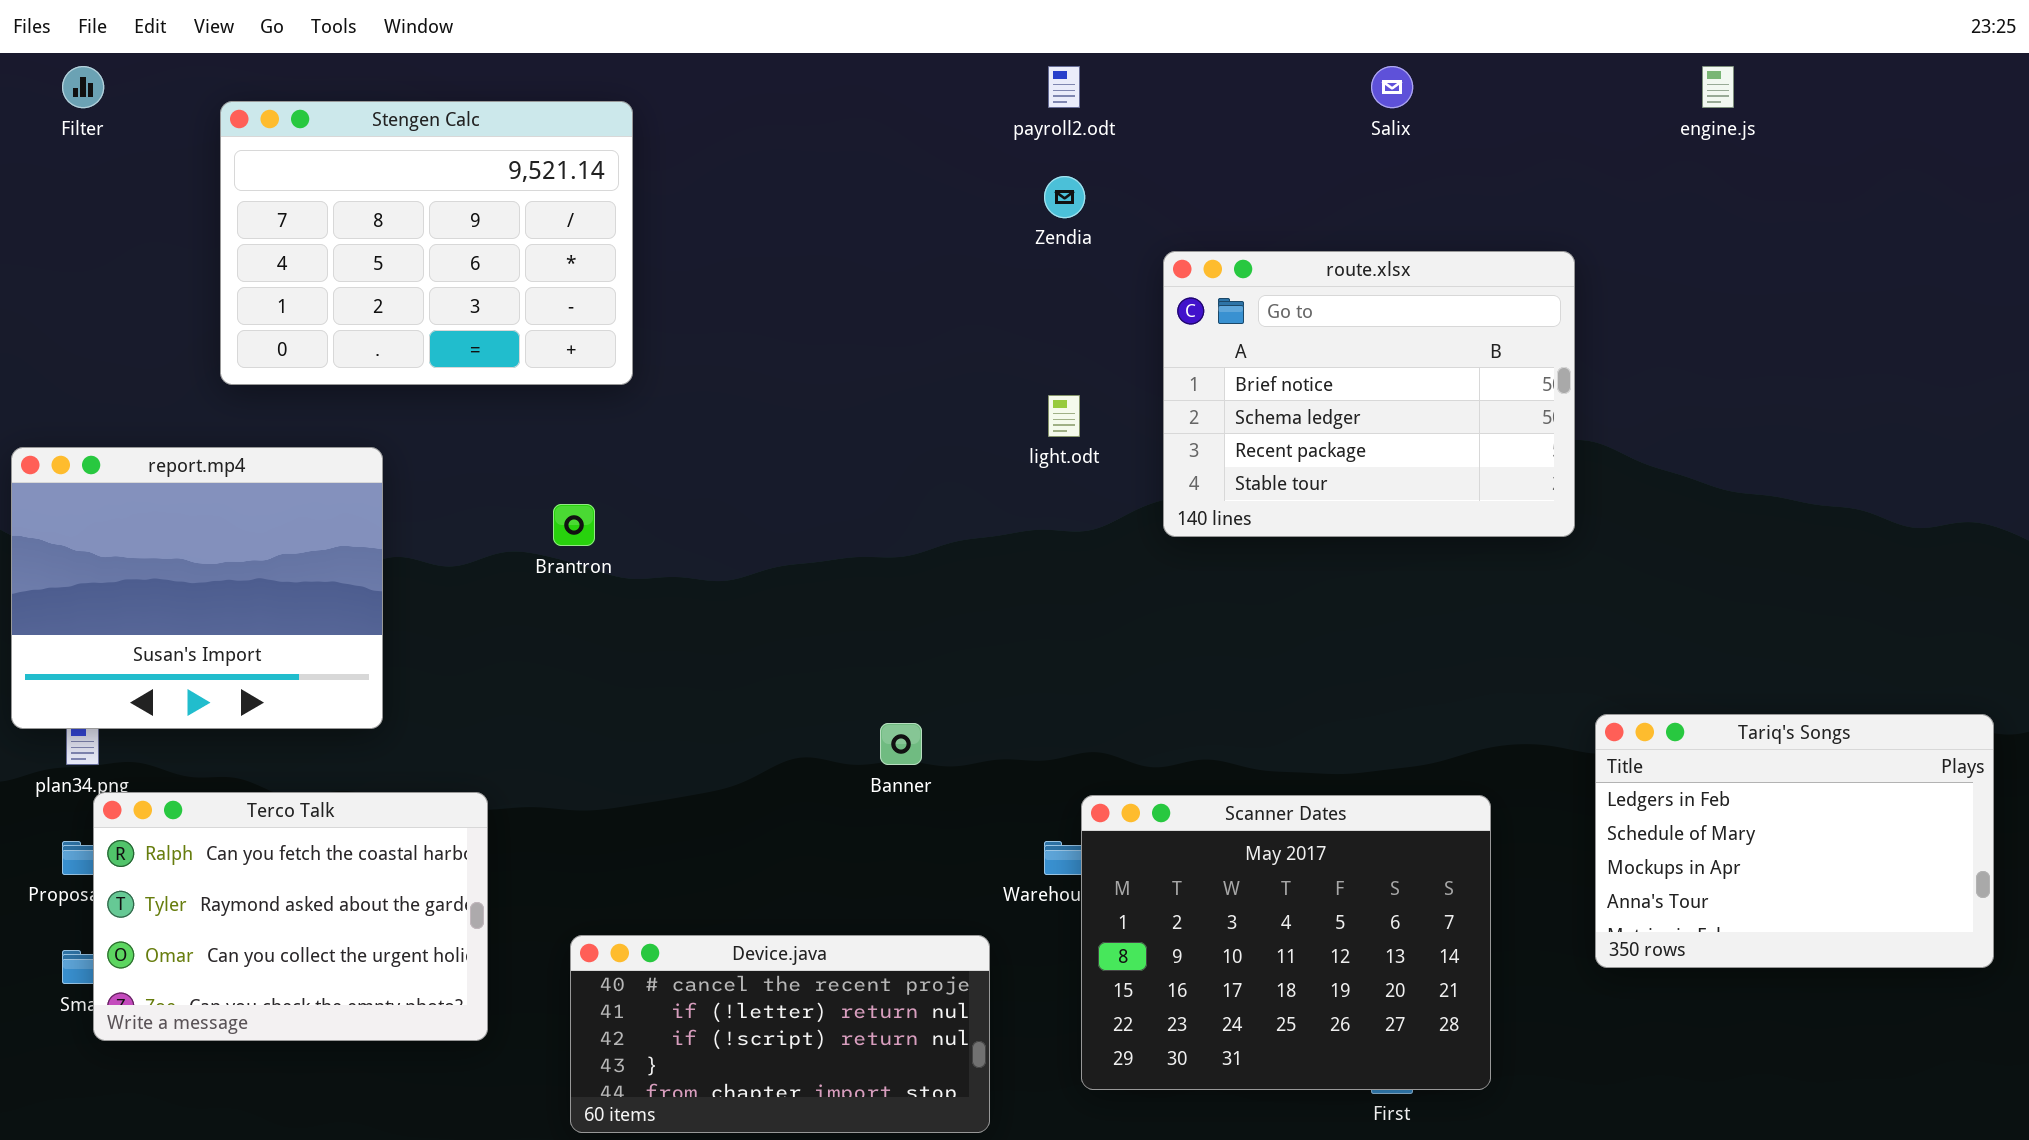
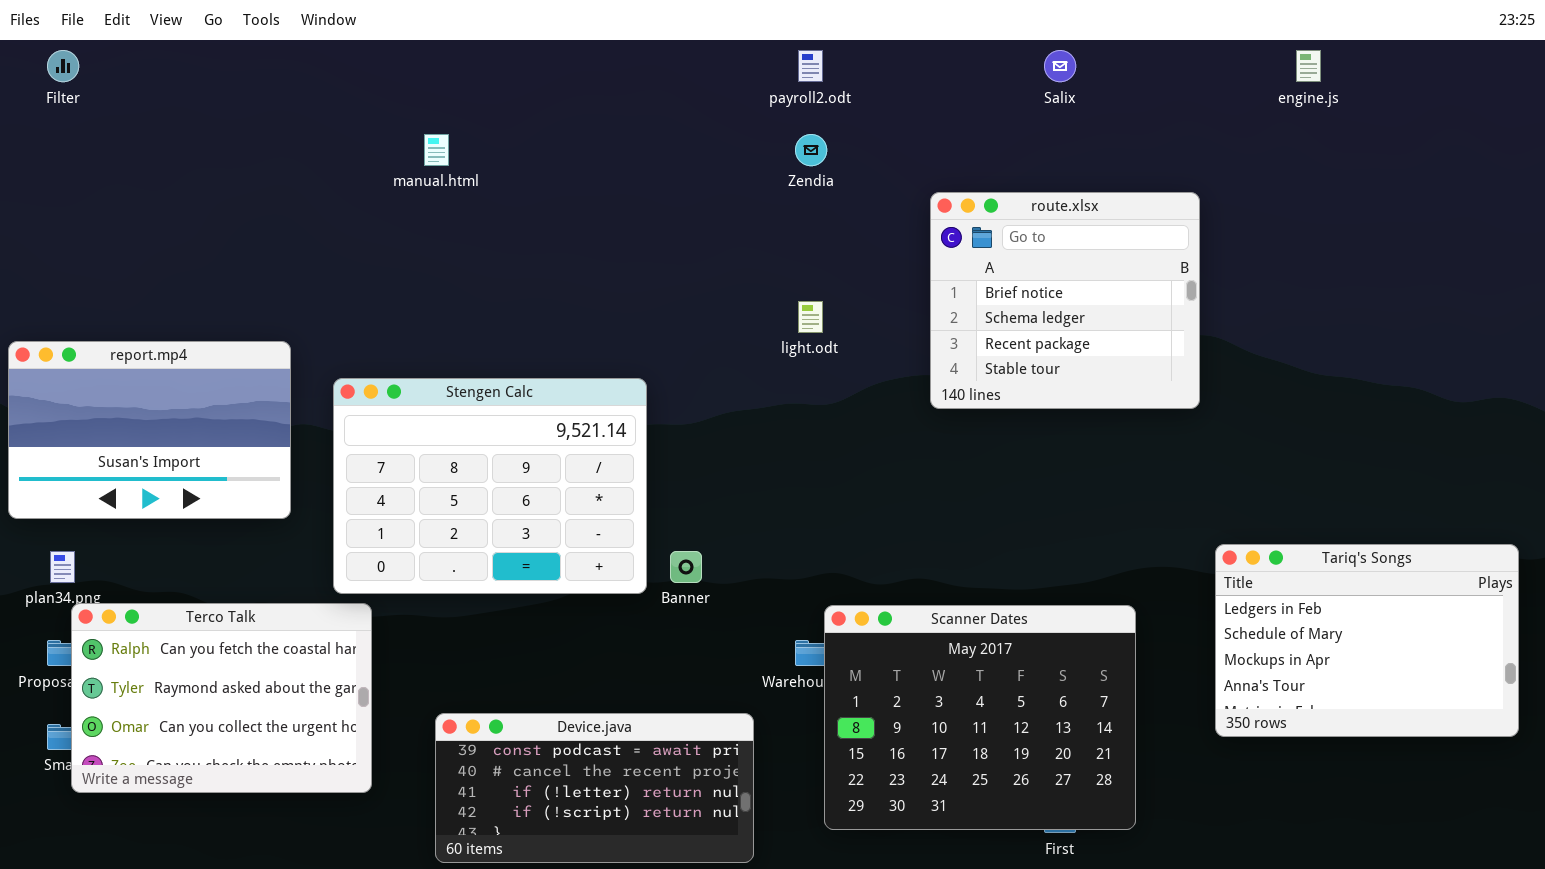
Stengen Calc: [220,101,633,385] -> [333,378,647,594], moved
route.xlsx: [1163,251,1575,537] -> [930,192,1200,409], resized
report.mp4: [11,447,383,729] -> [8,341,291,519], resized
Device.java: [570,935,990,1133] -> [435,713,754,863], scrolled up 1 row

